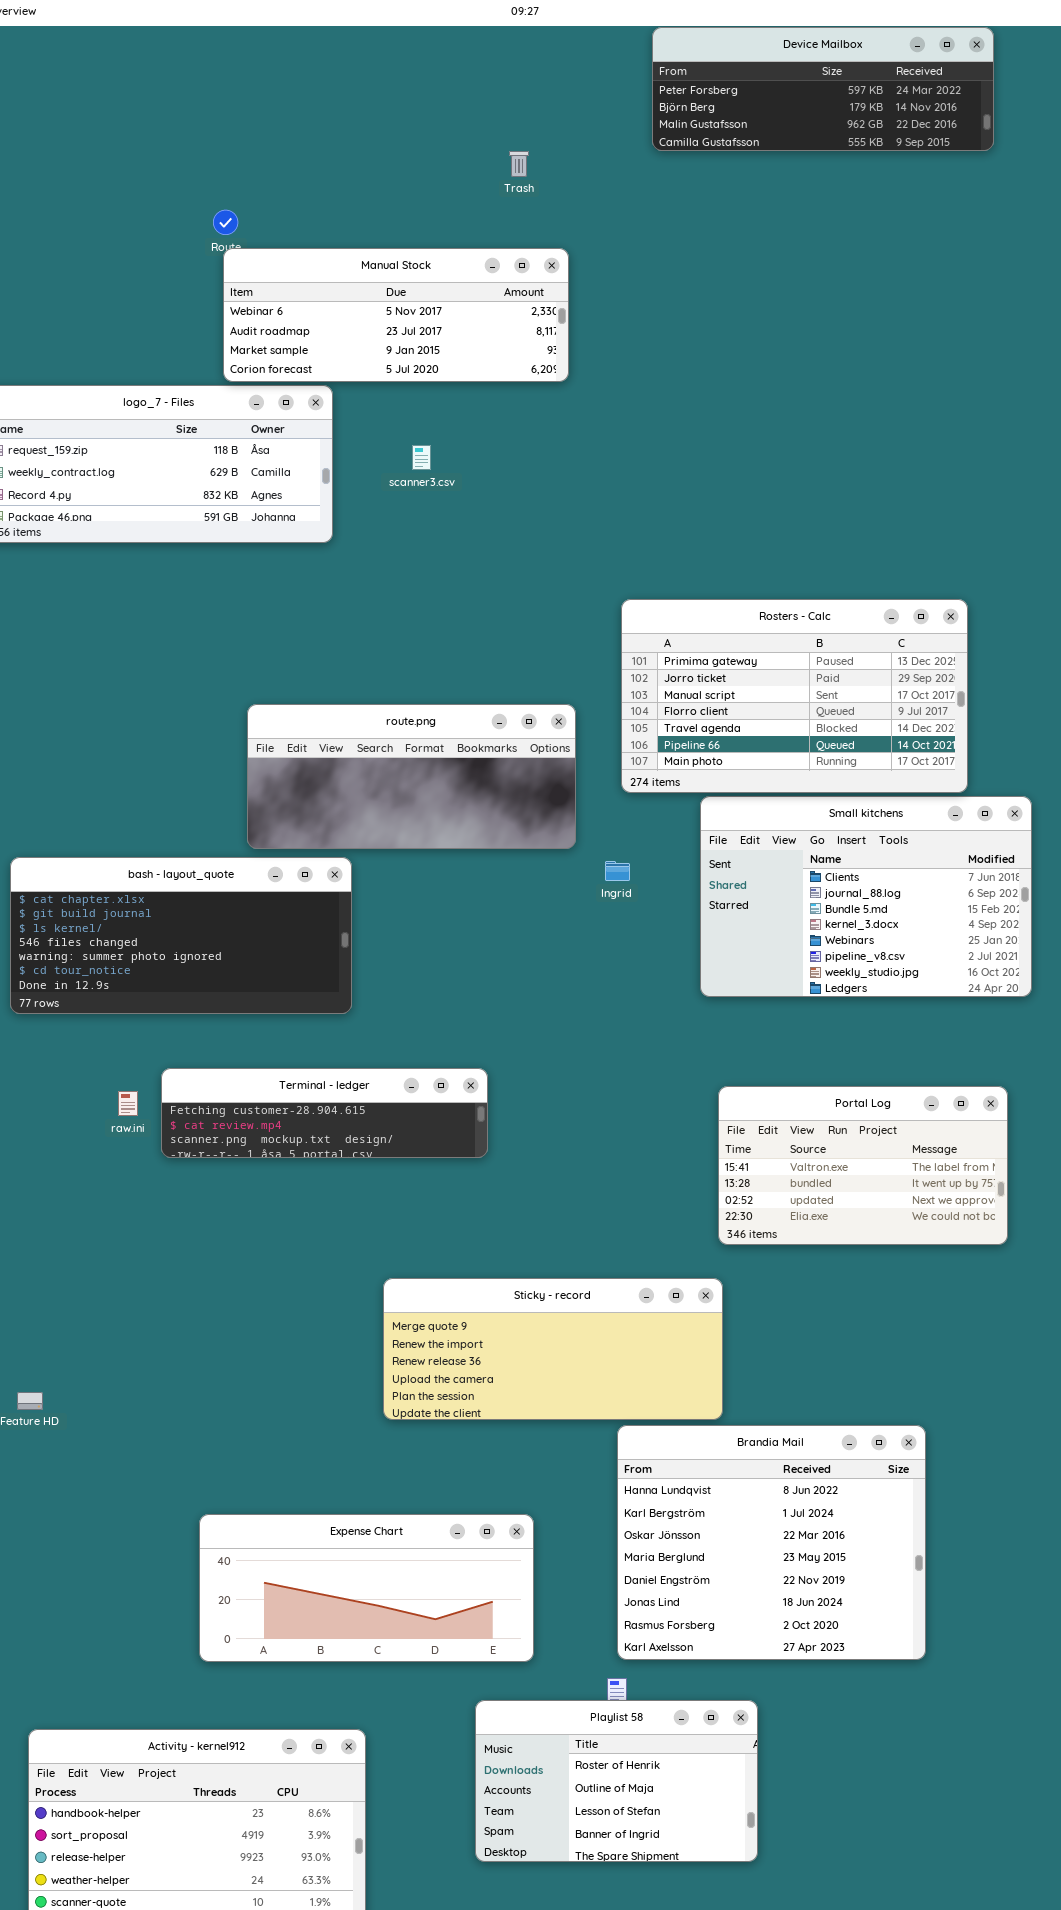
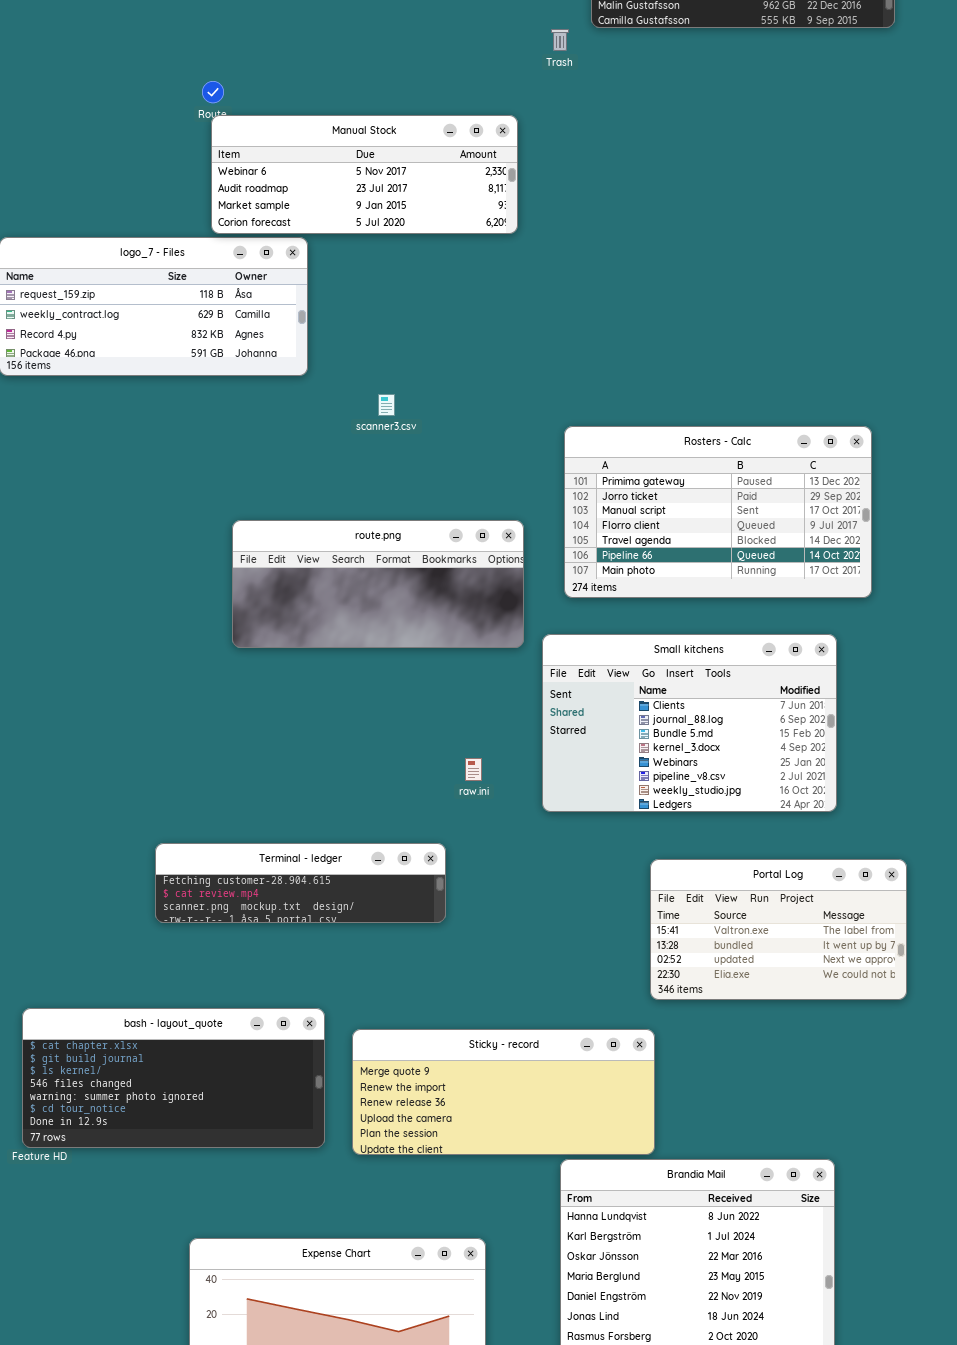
Trash: [509,151,529,177] -> [551,29,569,51], moved
scanner3.csv: [412,445,431,470] -> [378,394,395,416], moved
Small kitchens: [700,796,1032,997] -> [542,634,837,812], moved
bash - layout_quote: [10,857,352,1014] -> [22,1008,325,1148], moved
raw.ini: [118,1091,138,1116] -> [465,758,482,781], moved

